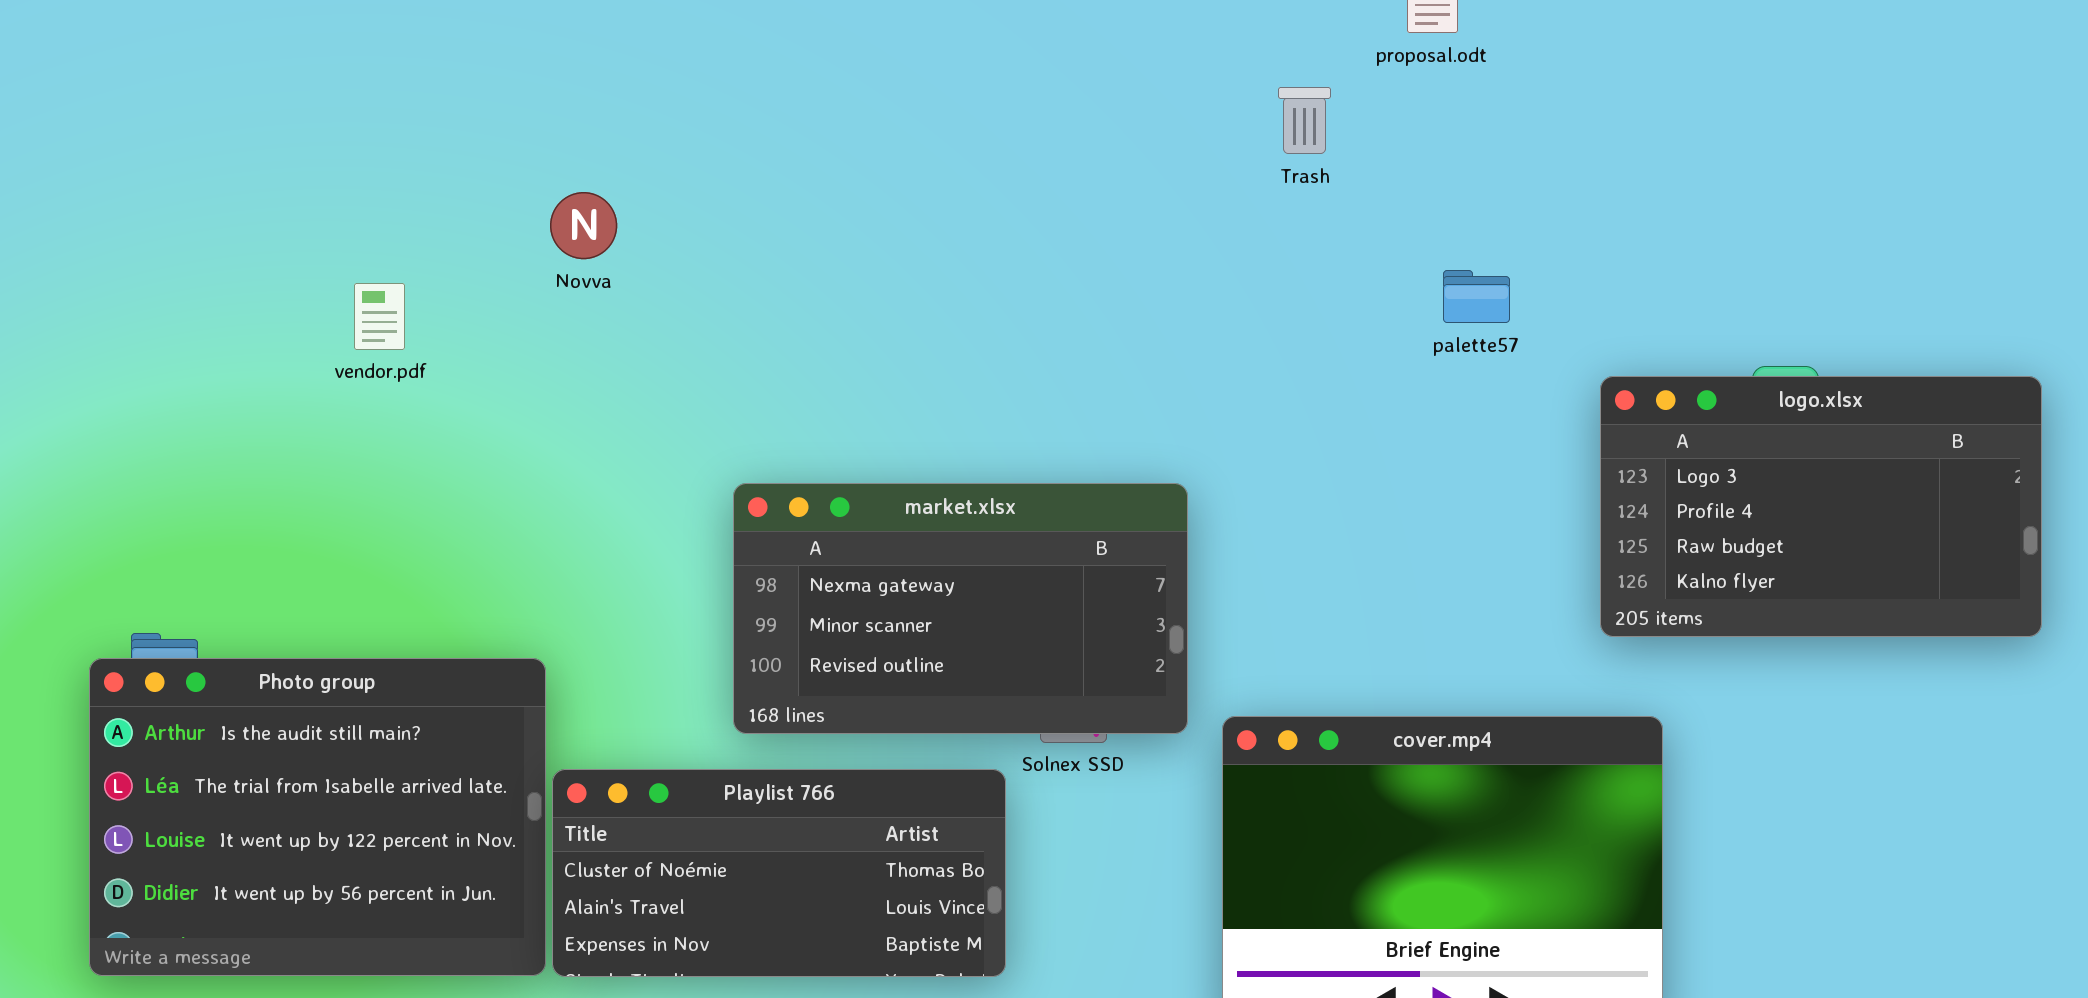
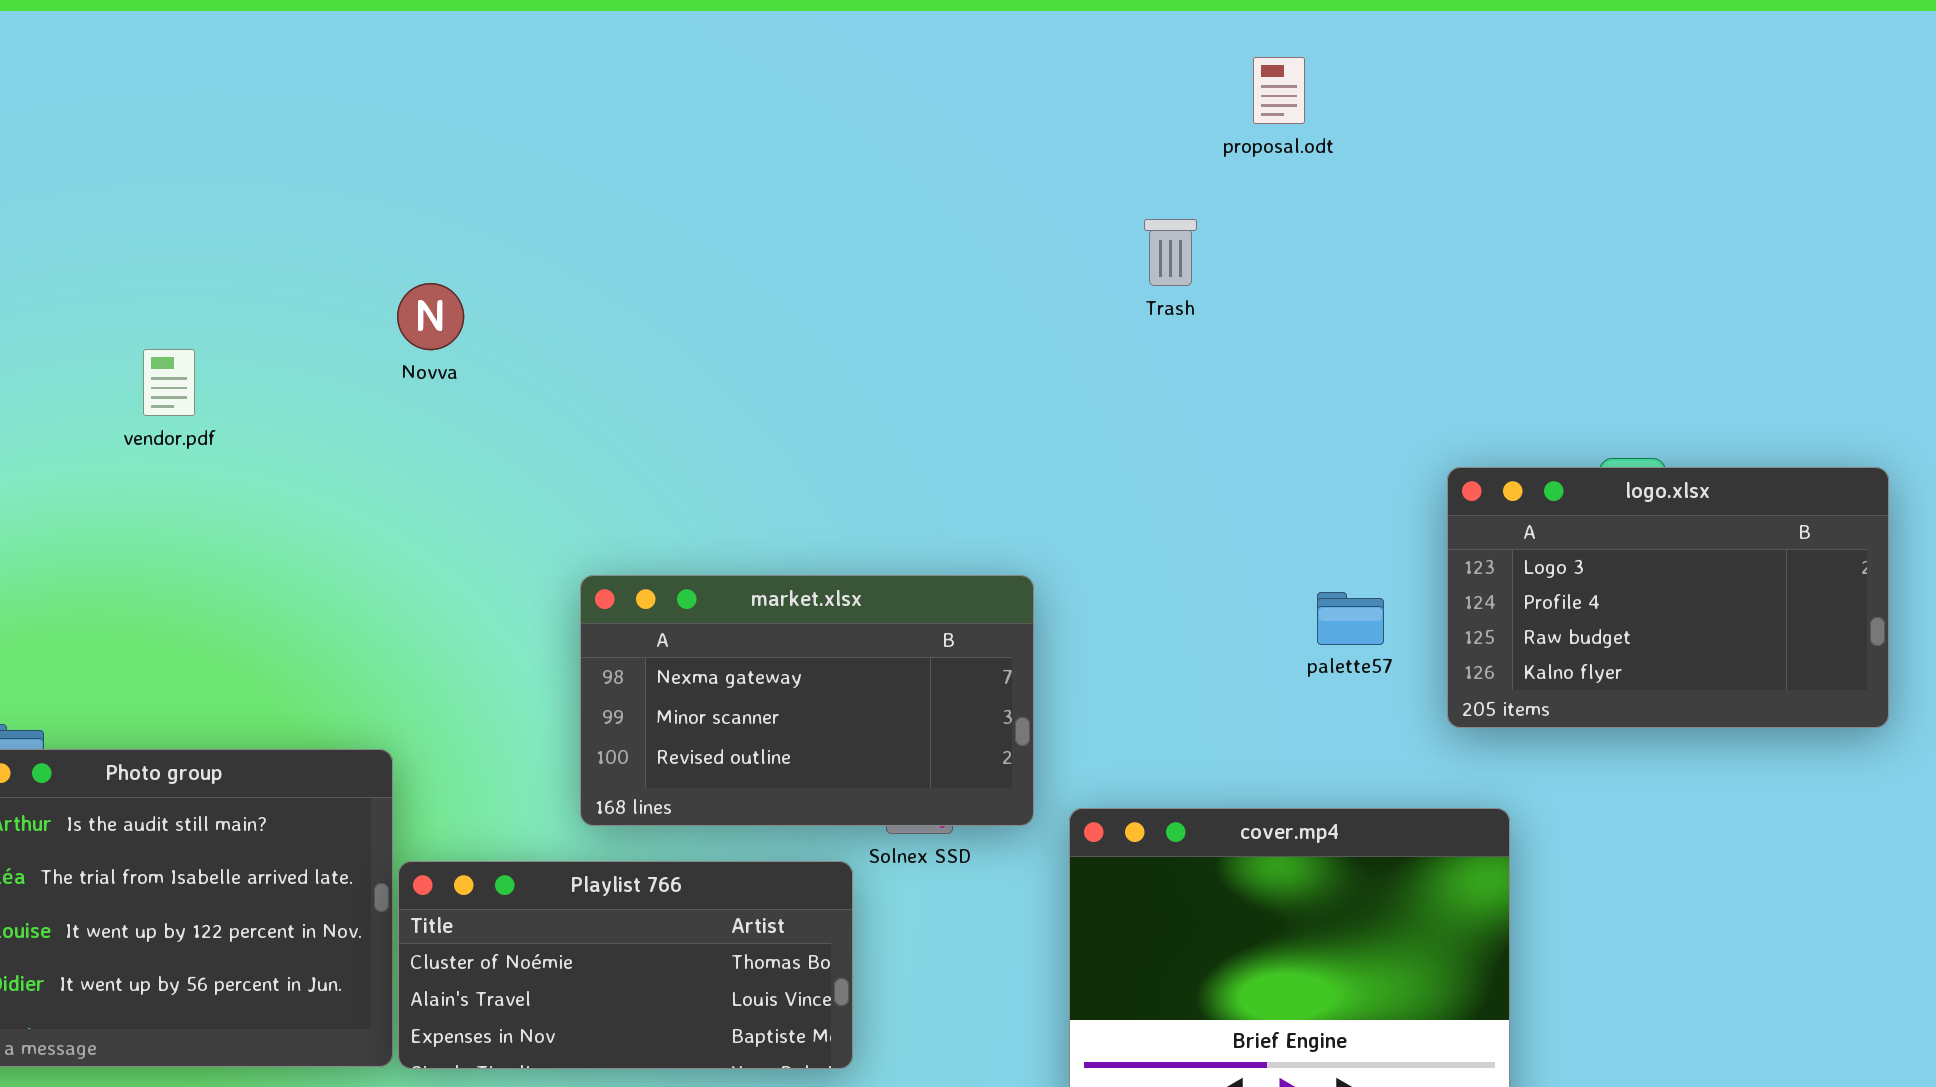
Trash: [1278,87,1331,154] -> [1144,219,1197,286], moved
palette57: [1443,270,1510,323] -> [1317,592,1384,645], moved
vendor.pdf: [354,283,405,350] -> [143,349,195,416], moved

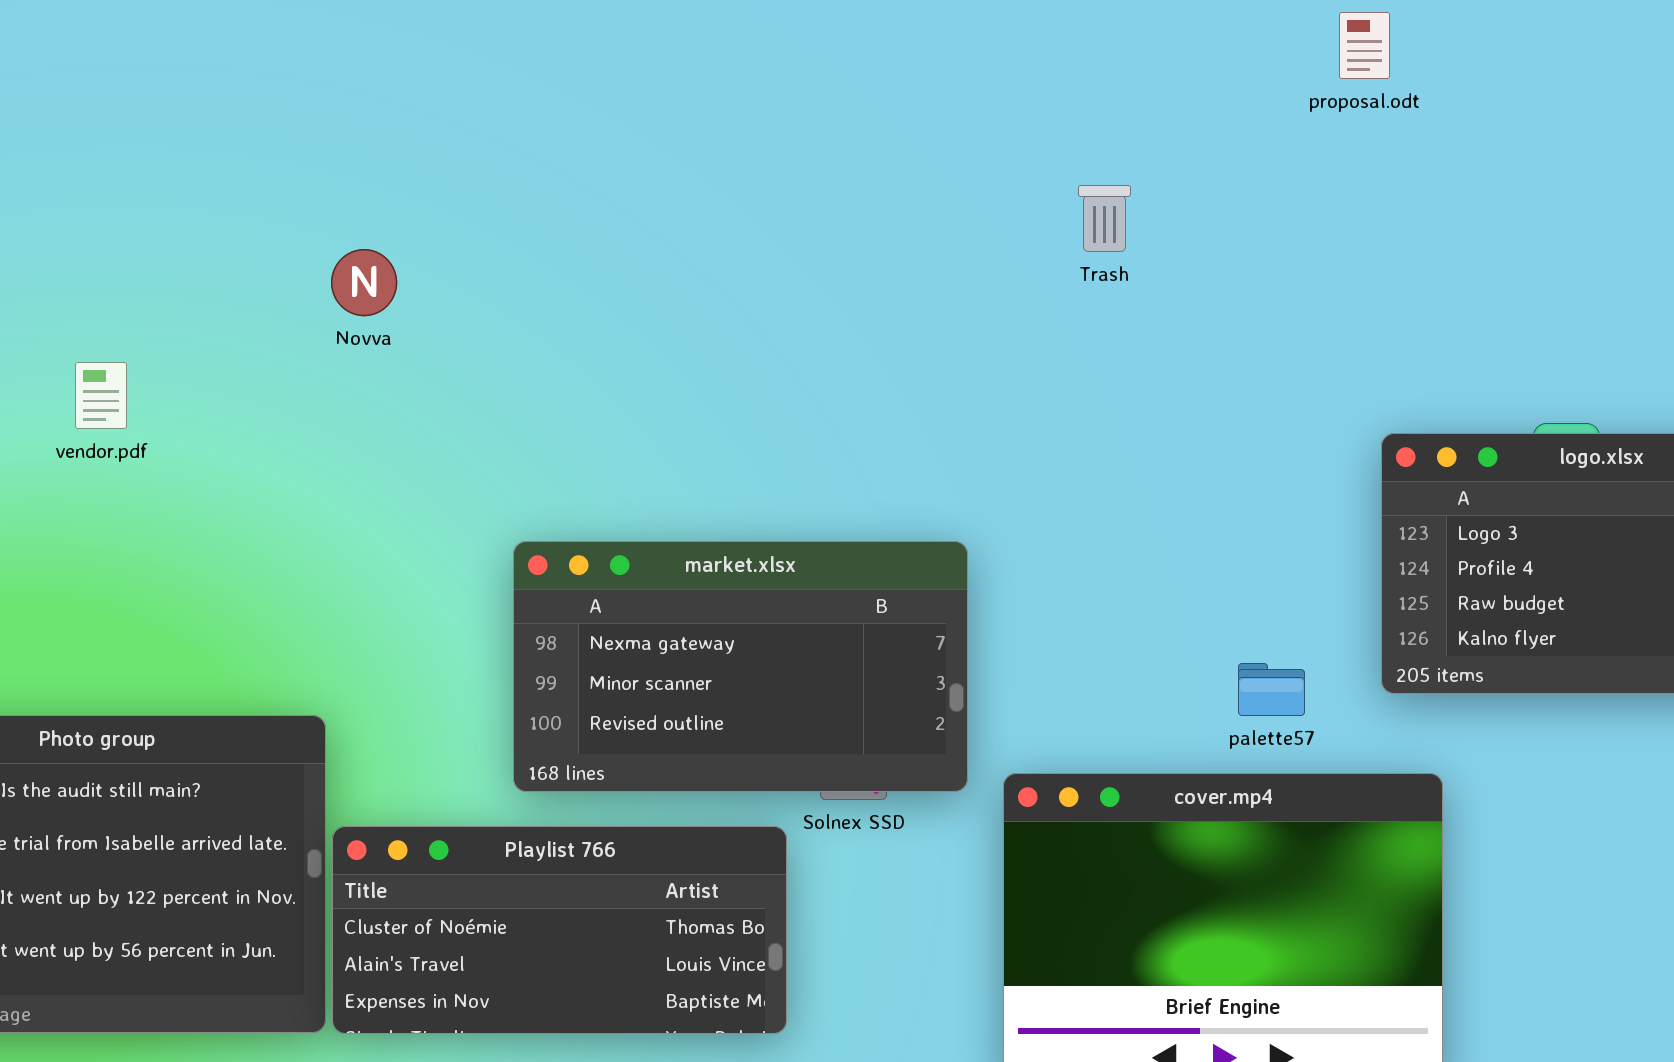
proposal.odt: [1253,57,1305,124] -> [1339,12,1390,79], moved
vendor.pdf: [143,349,195,416] -> [75,362,127,429], moved
palette57: [1317,592,1384,645] -> [1238,663,1305,716], moved

